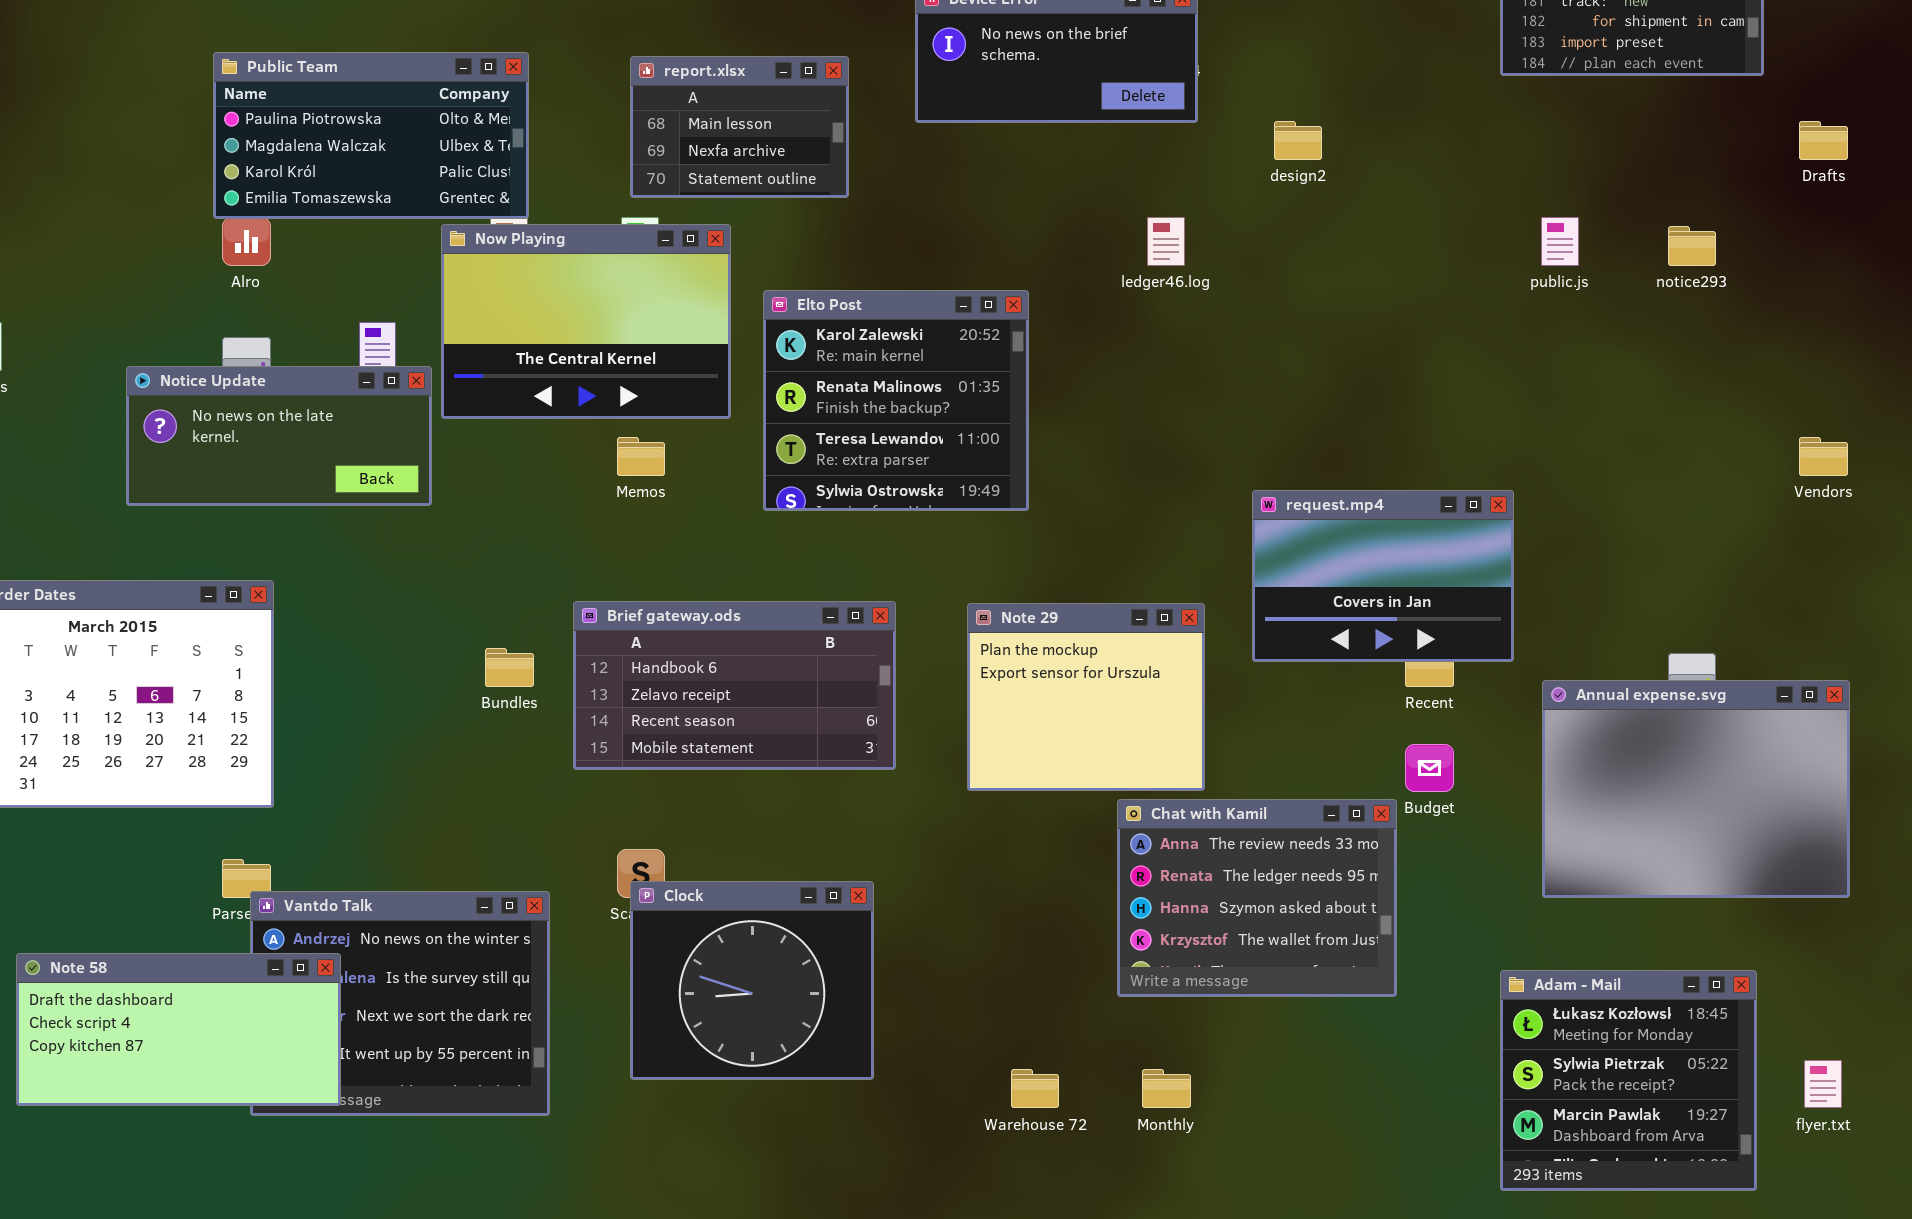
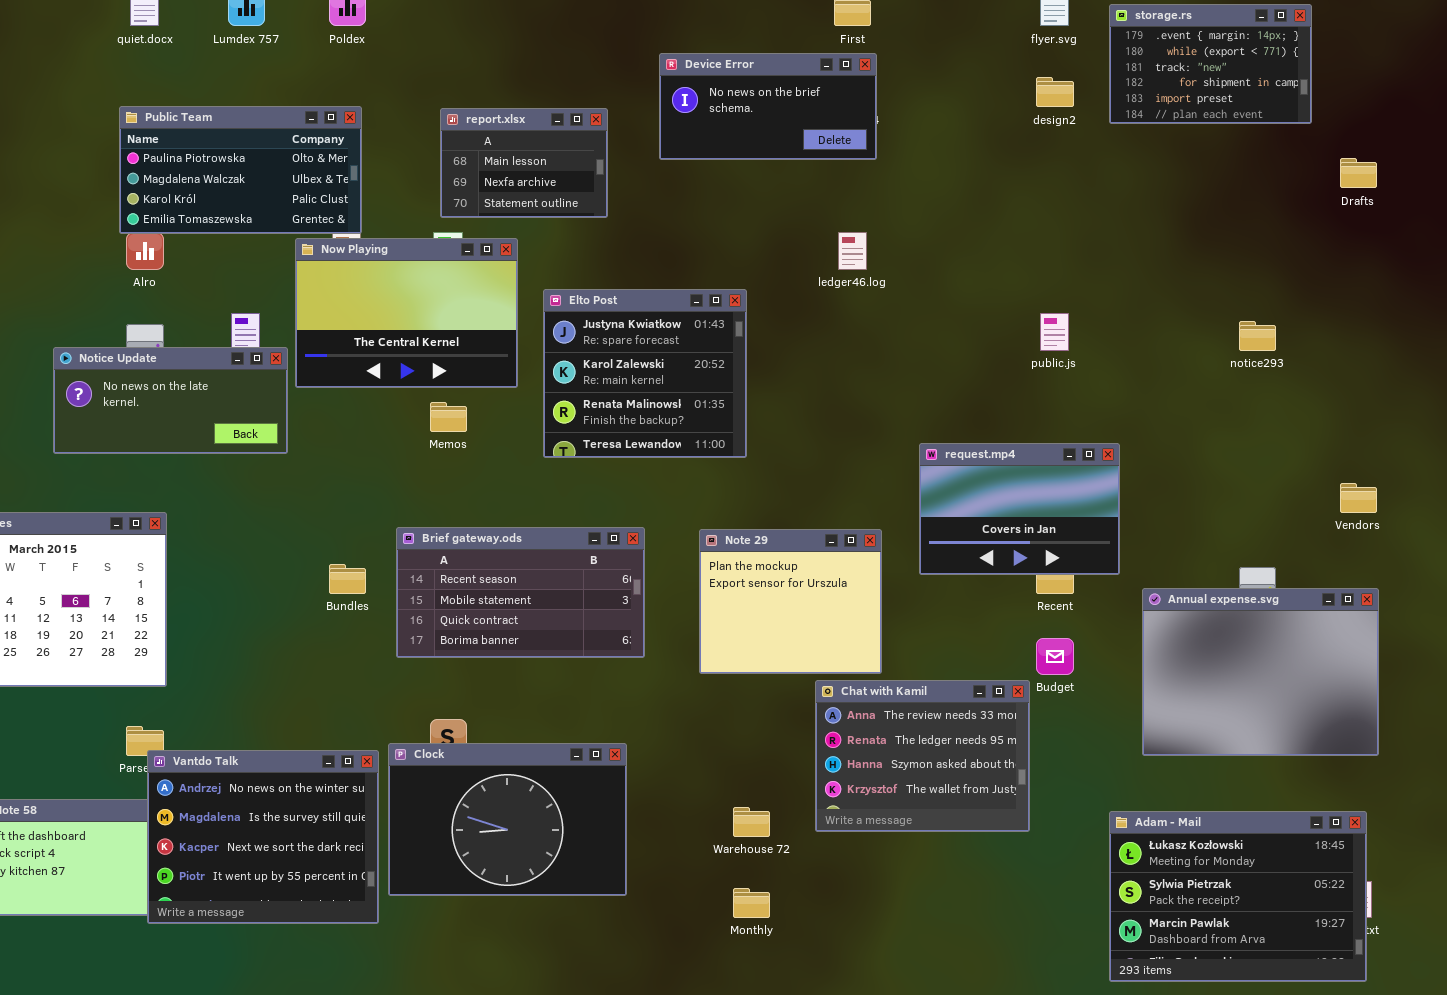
design2: [1274,121,1322,160] -> [1036,77,1074,107], moved
public.js: [1541,217,1579,266] -> [1040,313,1069,351], moved
notice293: [1668,226,1716,266] -> [1239,321,1276,351], moved
Elto Post: [763,290,1029,511] -> [543,289,747,458], scrolled up 1 row
Vendors: [1799,437,1848,476] -> [1340,483,1377,513], moved
Brief gateway.ods: [573,601,896,770] -> [396,527,645,658], scrolled down 2 rows
Clock: [630,881,874,1080] -> [388,743,627,896], resized
Vantdo Talk: [250,891,550,1116] -> [147,750,379,924], raised
Adam - Mail: [1500,970,1757,1191] -> [1109,811,1367,982], resized
Warehouse 72: [1011,1069,1059,1108] -> [733,807,770,837], moved
Monthly: [1142,1069,1191,1108] -> [733,888,770,918], moved

